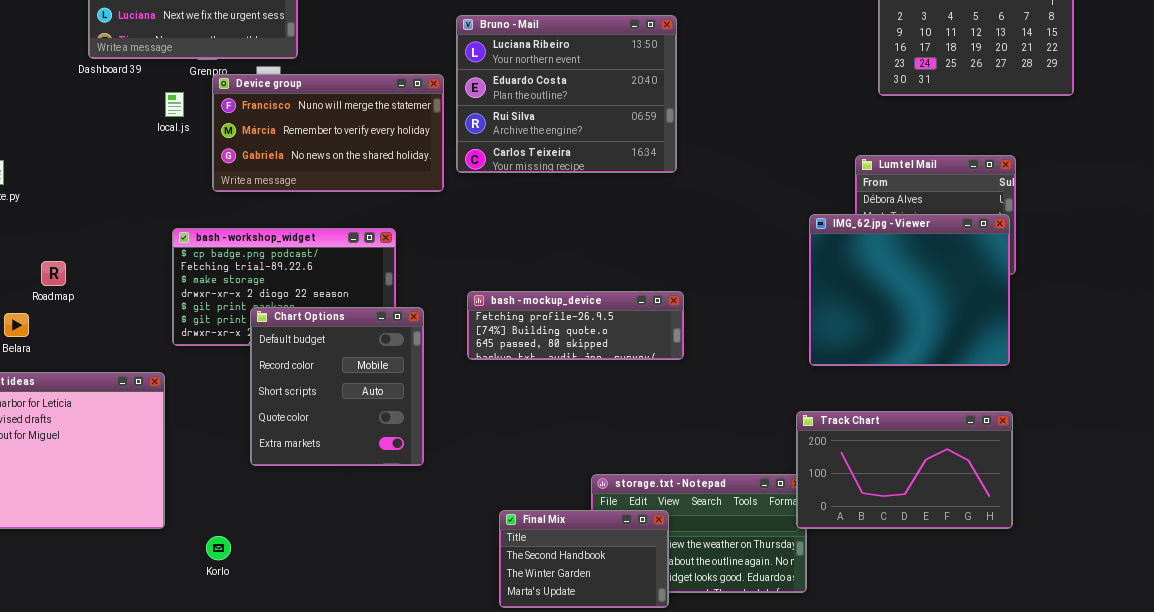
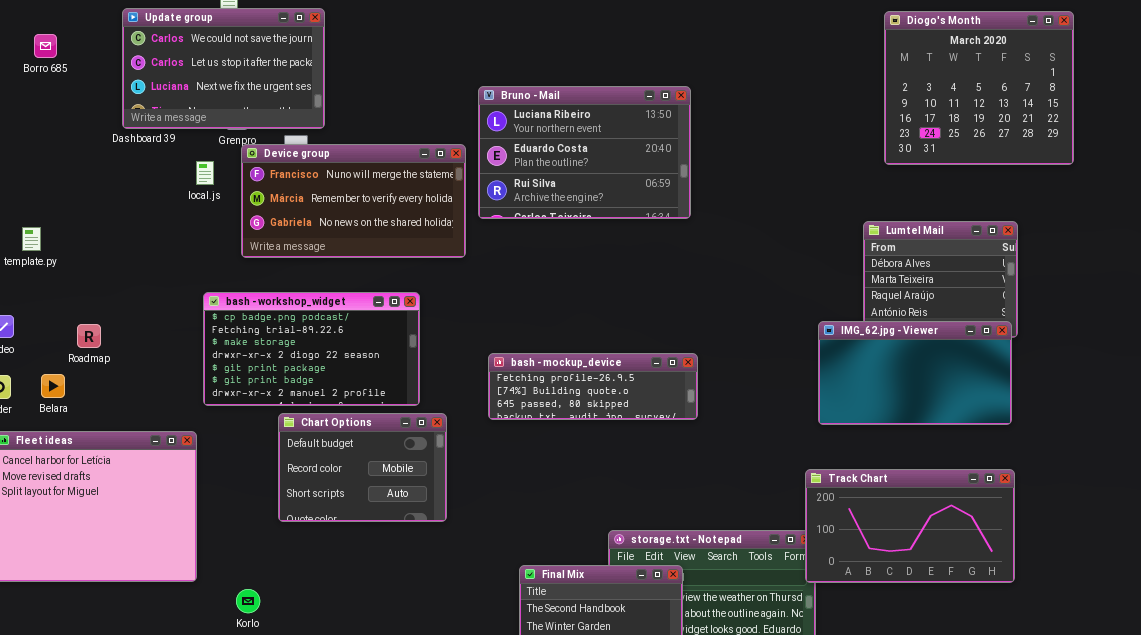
Bruno - Mail: [456,15,677,173] -> [478,86,691,219], resized
IMG_62.jpg - Viewer: [809,214,1010,366] -> [818,321,1012,425], resized
Chart Options: [250,307,424,466] -> [278,413,447,522], resized

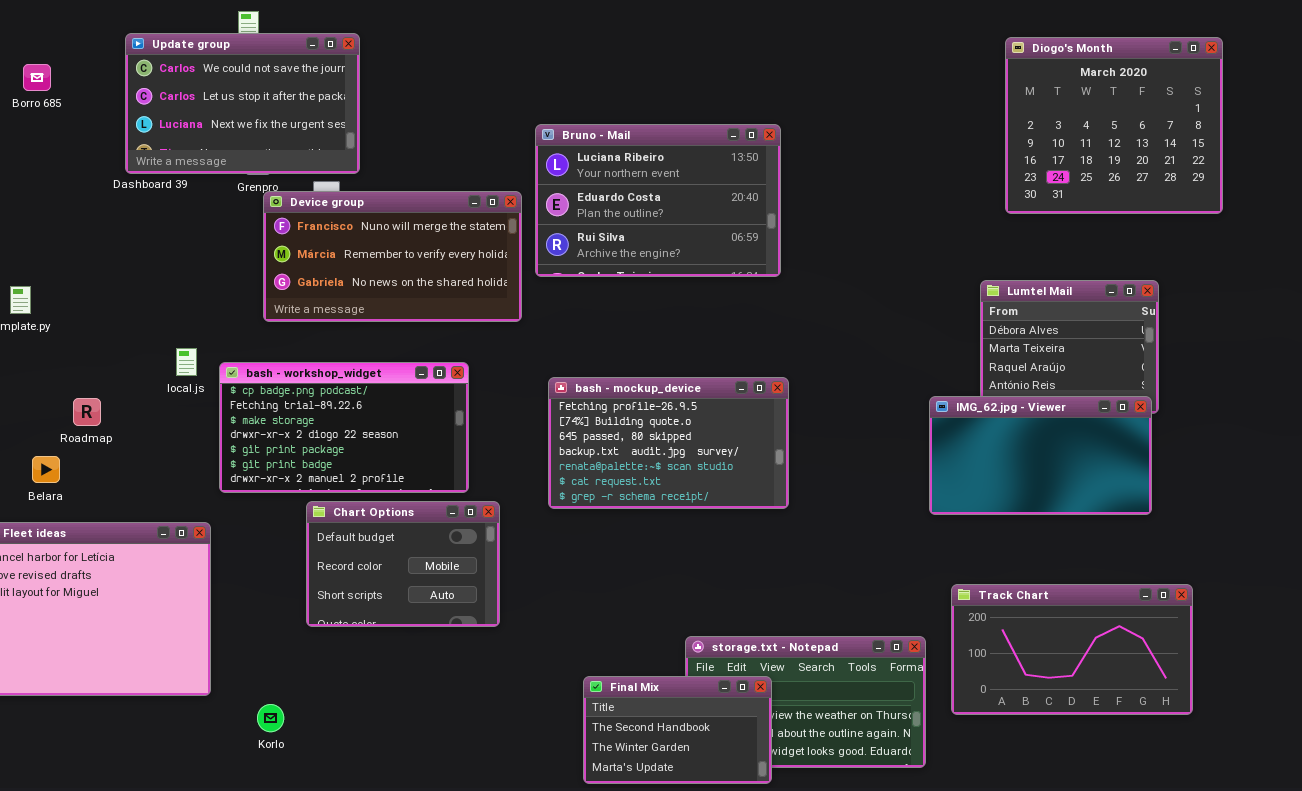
local.js: [196,161,214,185] -> [176,348,197,376], moved
bash - mockup_device: [488,353,698,420] -> [548,377,789,509], resized
Track Chart: [805,469,1015,583] -> [951,584,1193,715], moved

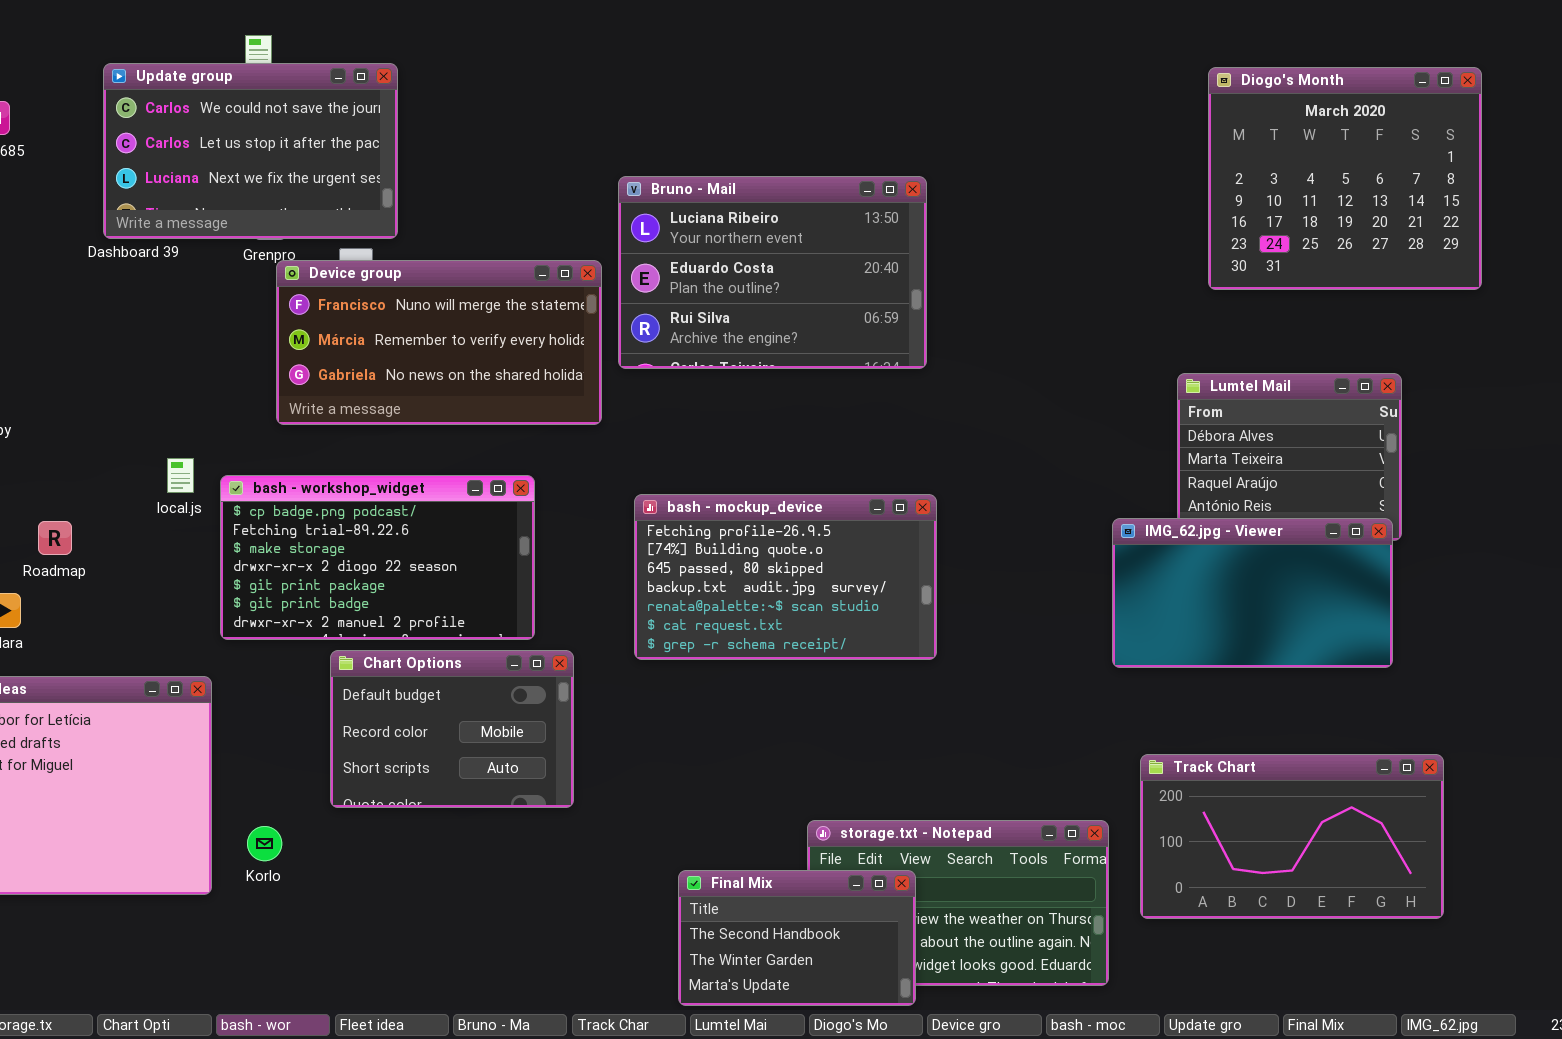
Korlo: [257,704,284,732] -> [247,826,282,861], moved

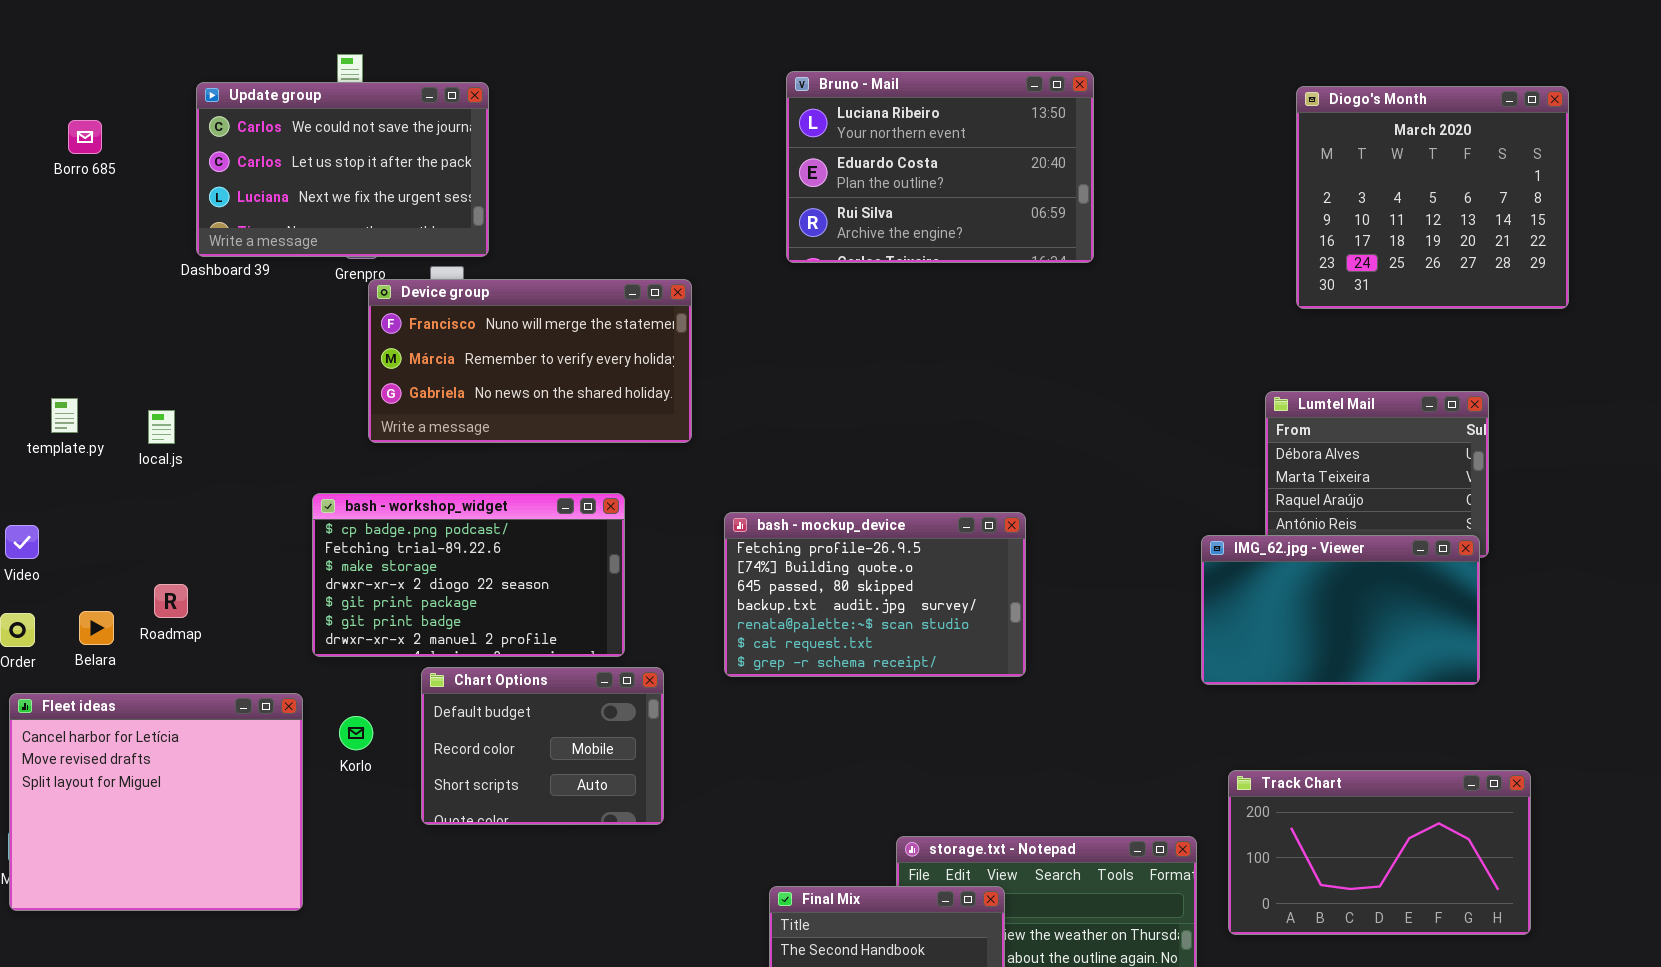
Bruno - Mail: [618,176,927,369] -> [786,71,1094,263], moved
local.js: [167,458,194,493] -> [148,410,175,444], moved
Roadmap: [38,521,72,555] -> [154,584,188,618], moved
Korlo: [247,826,282,861] -> [339,716,373,750], moved

